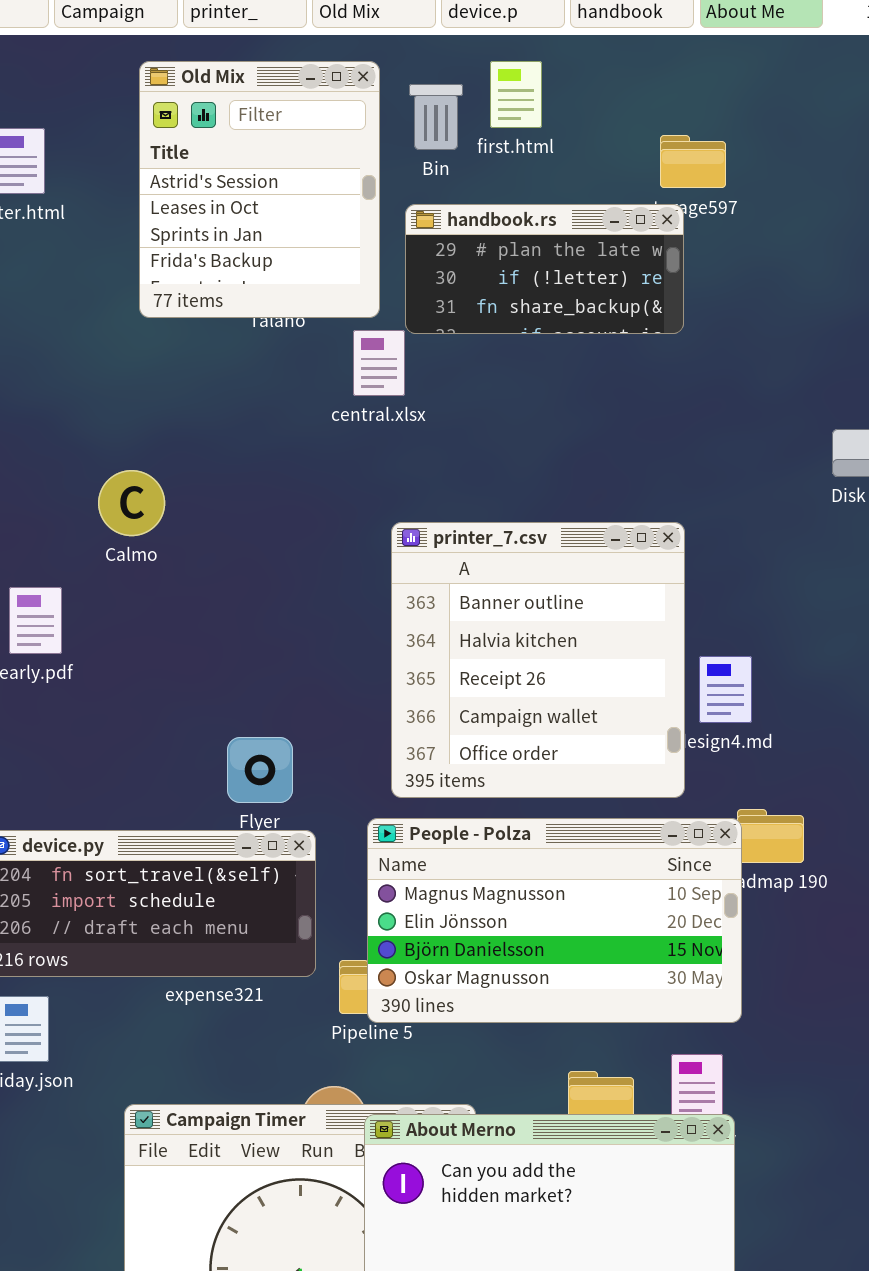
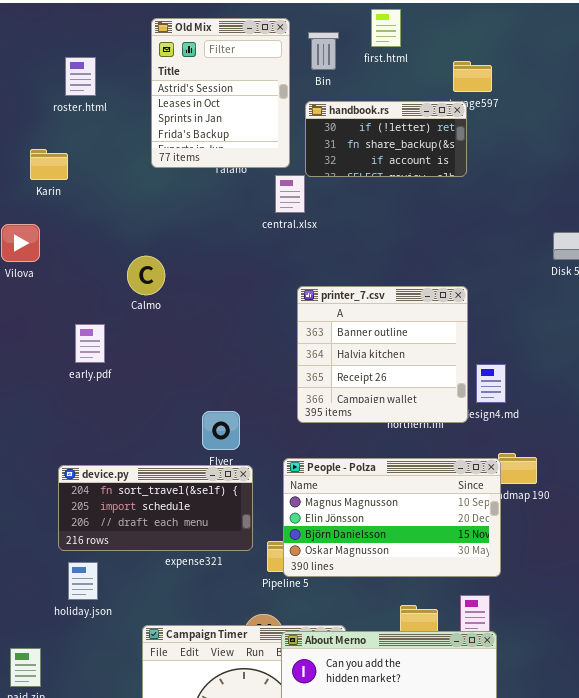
first.html: [490,61,542,128] -> [371,9,401,47], moved
handbook.rs: [405,204,684,334] -> [305,101,467,177], scrolled down 1 row
printer_7.csv: [391,522,685,798] -> [297,286,468,423], resized

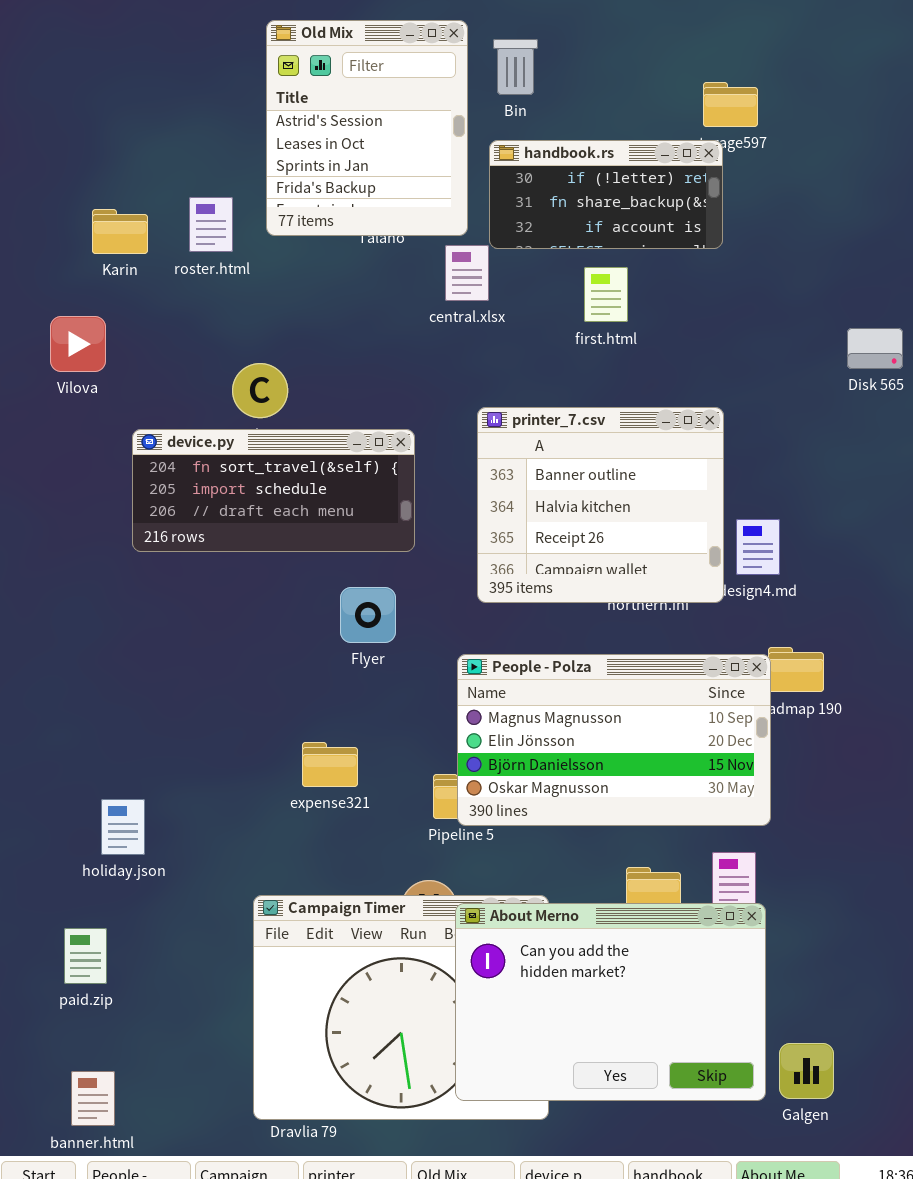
first.html: [371,9,401,47] -> [584,267,628,322], moved
roster.html: [65,57,96,96] -> [189,197,233,252], moved
device.py: [58,465,253,551] -> [132,429,415,552], moved
holiday.json: [68,562,98,600] -> [101,799,145,855], moved

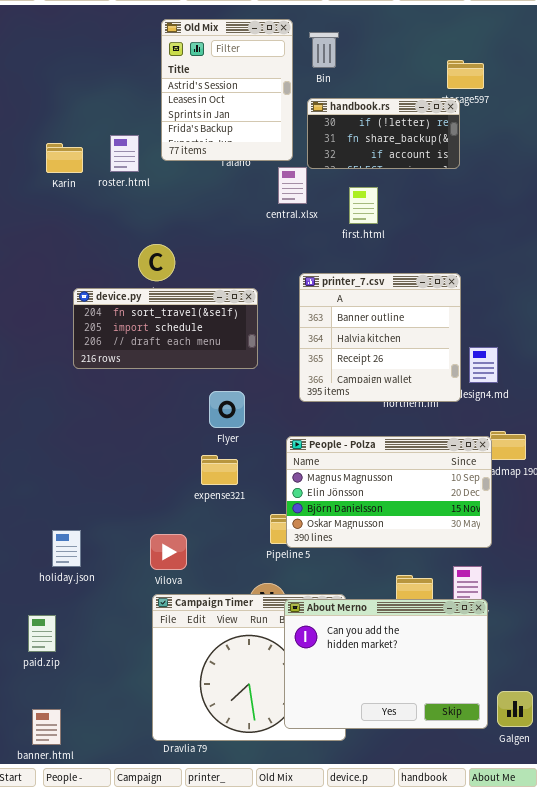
first.html: [584,267,628,322] -> [349,187,378,224], moved
Vilova: [50,316,106,372] -> [150,534,187,570], moved
expense321: [302,742,358,787] -> [201,455,238,485], moved

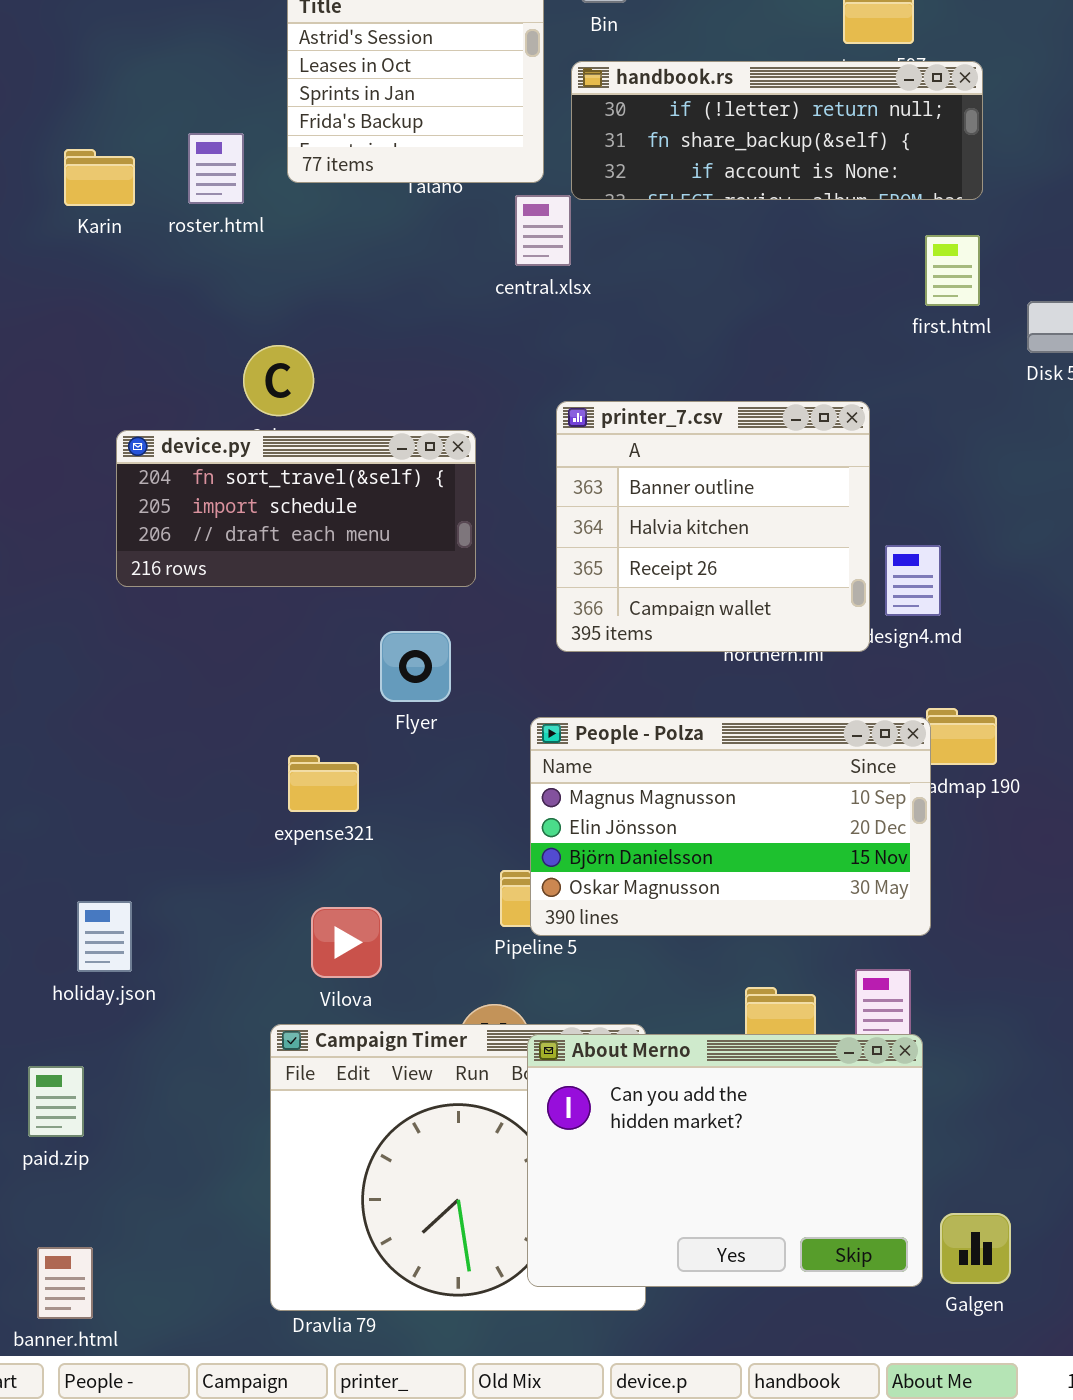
handbook.rs: [307,98,460,169] -> [571,61,983,200], resized
first.html: [349,187,378,224] -> [925,235,980,306], moved
expense321: [201,455,238,485] -> [288,755,359,812], moved
Vilova: [150,534,187,570] -> [311,907,382,978], moved

